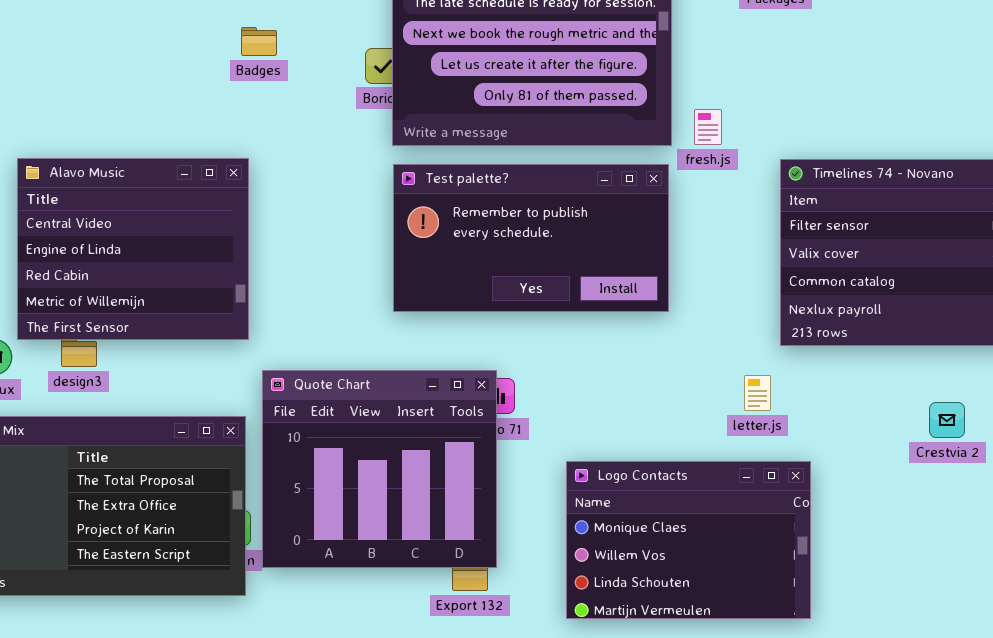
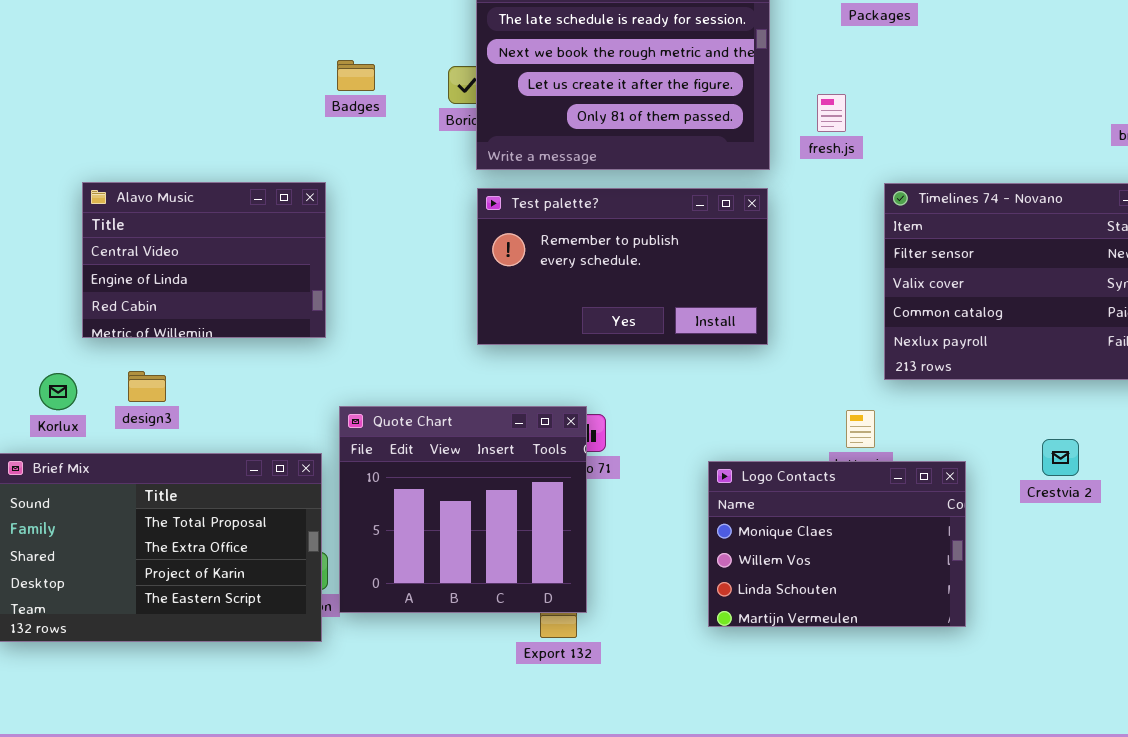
Badges: [241,27,277,56] -> [337,60,375,91], moved
fresh.js: [694,109,722,145] -> [817,94,846,132], moved
Alavo Music: [17,158,249,340] -> [82,182,326,338], resized
Logo Contacts: [566,461,811,619] -> [708,461,966,627], moved

